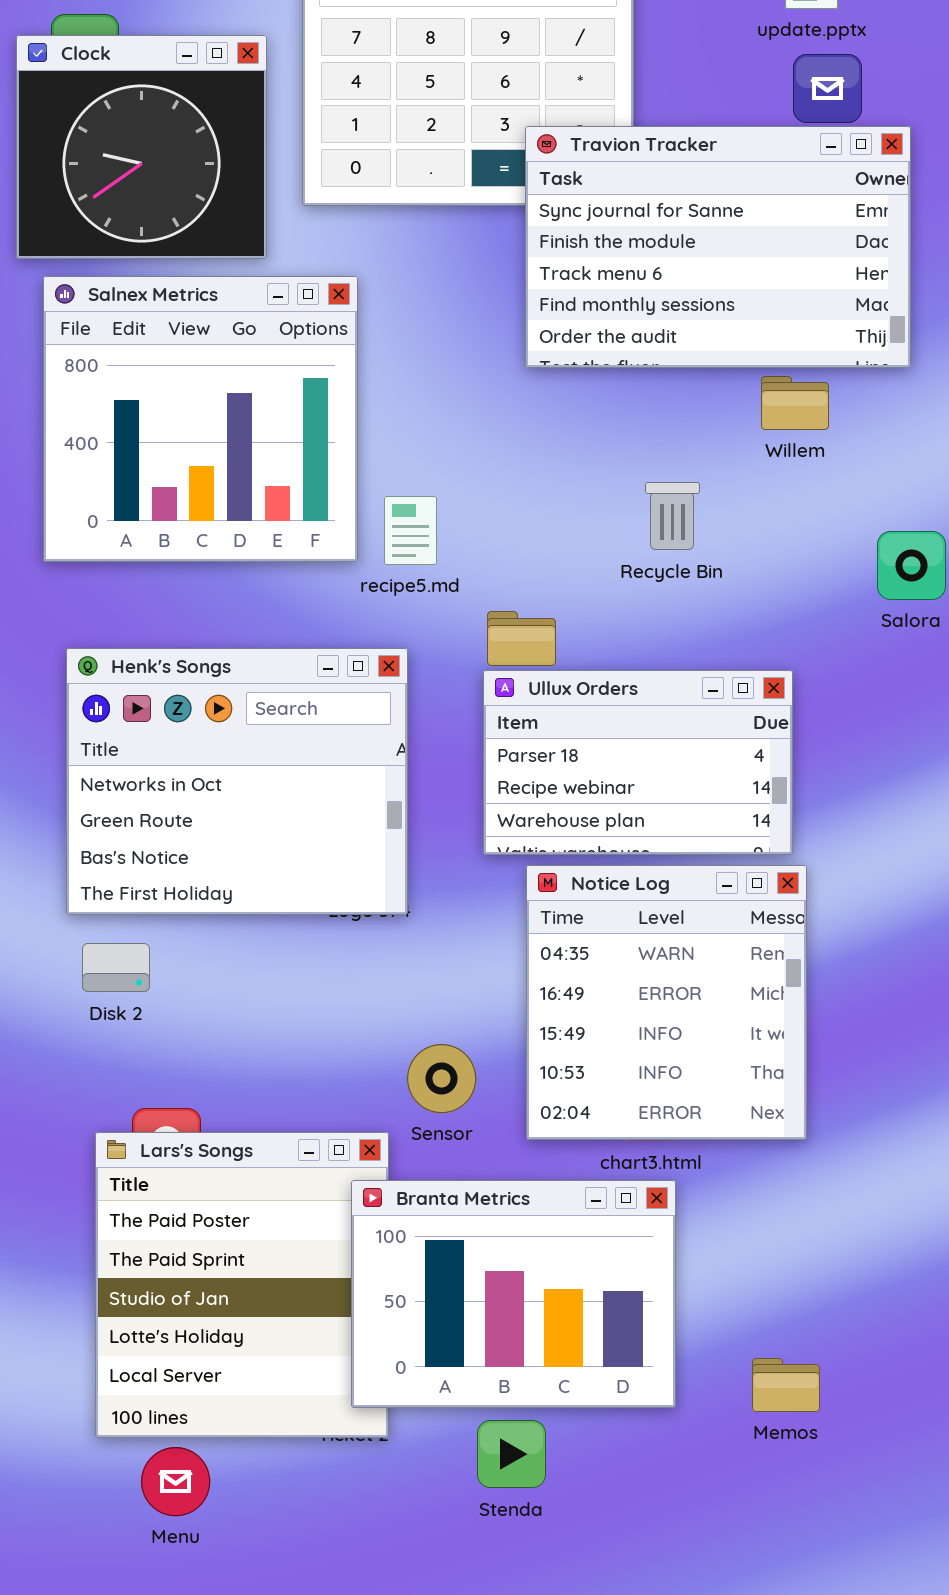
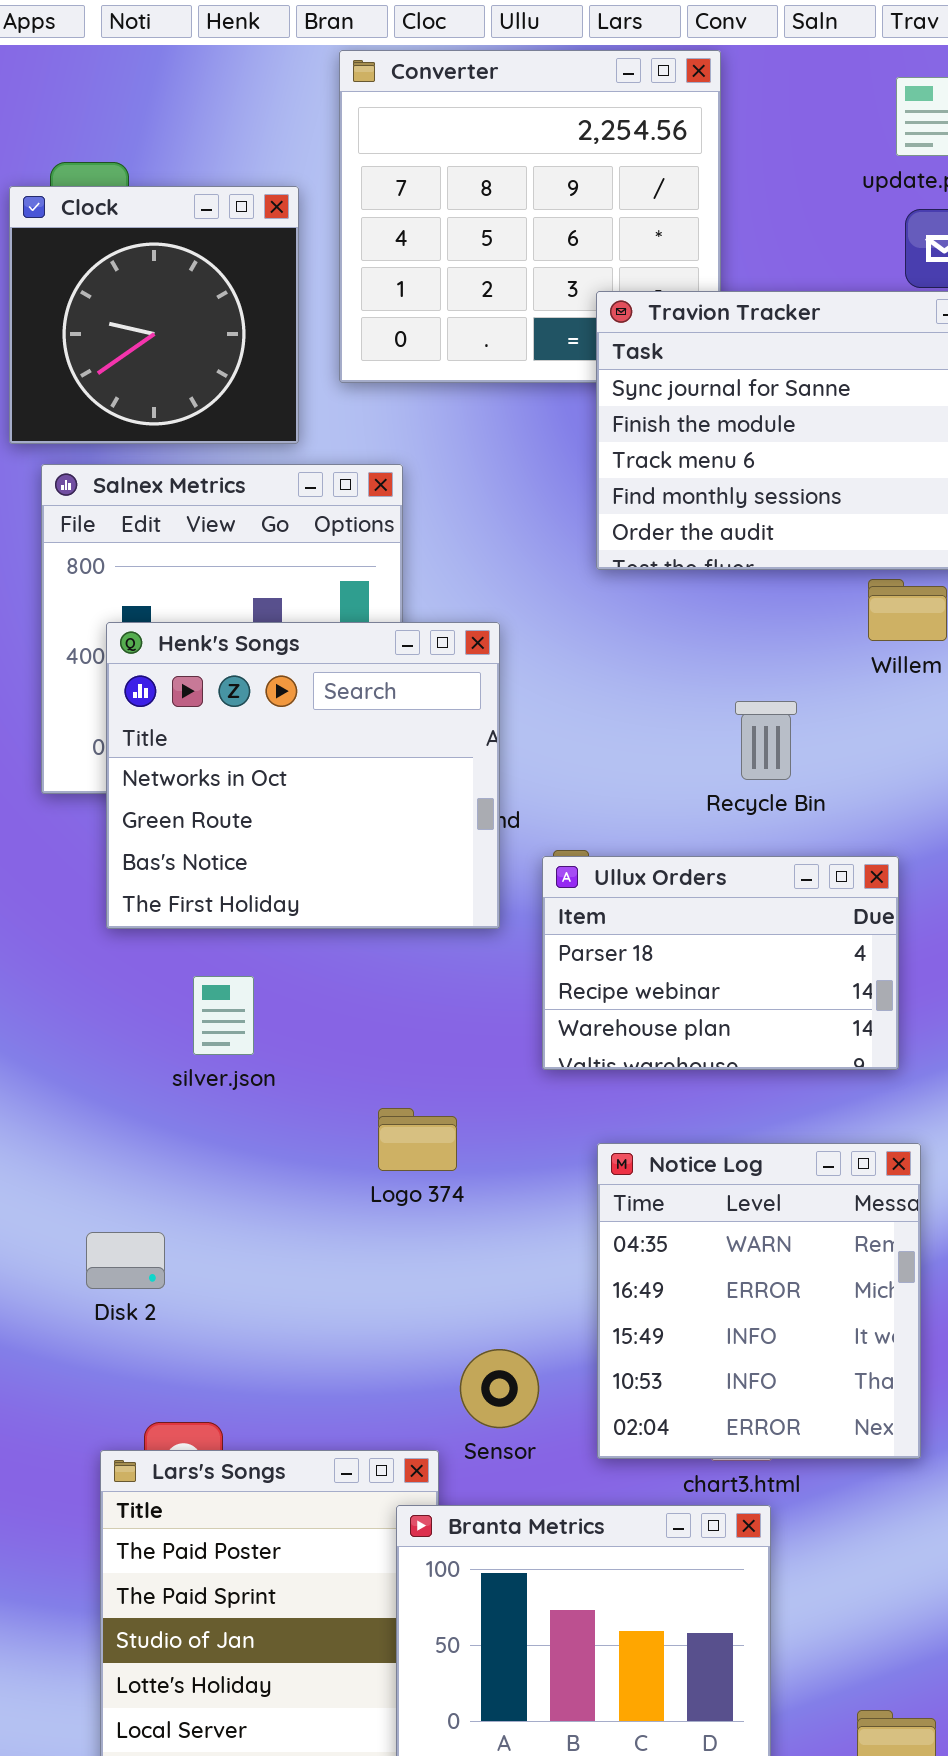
Henk's Songs: [66,648,408,915] -> [106,622,500,929], moved
Ullux Orders: [483,670,793,855] -> [542,856,899,1070], moved

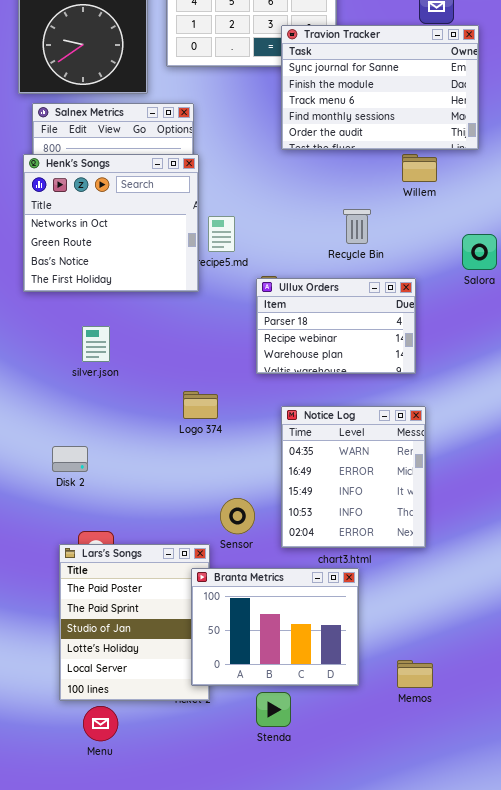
Henk's Songs: [106,622,500,929] -> [23,154,199,292], moved
silver.json: [193,976,254,1055] -> [82,326,110,362], moved

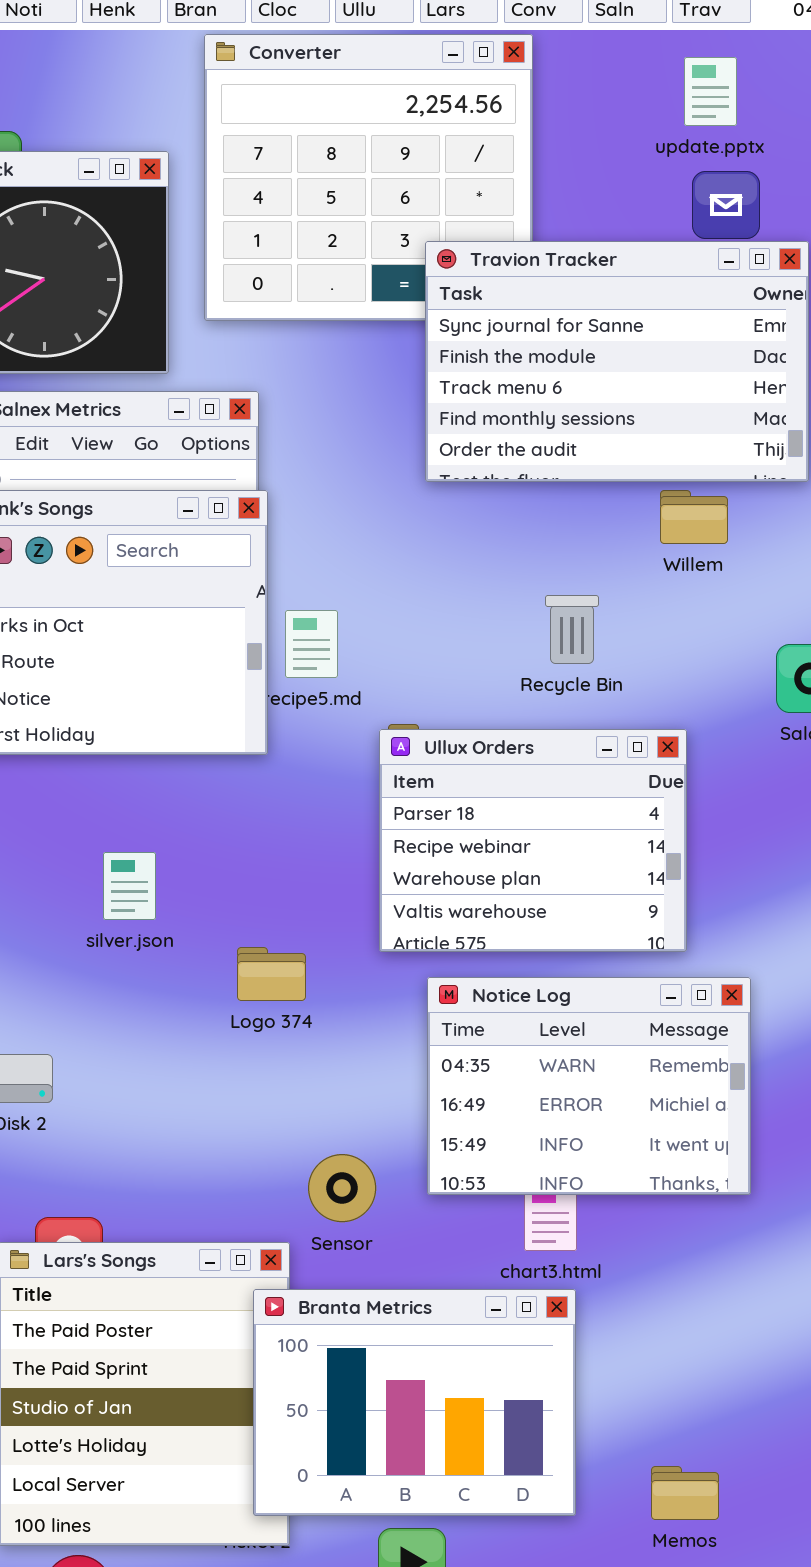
Ullux Orders: [256,278,416,374] -> [379,729,687,952], resized
silver.json: [82,326,110,362] -> [103,852,156,920], moved
Notice Log: [281,406,426,548] -> [427,977,751,1195], resized

